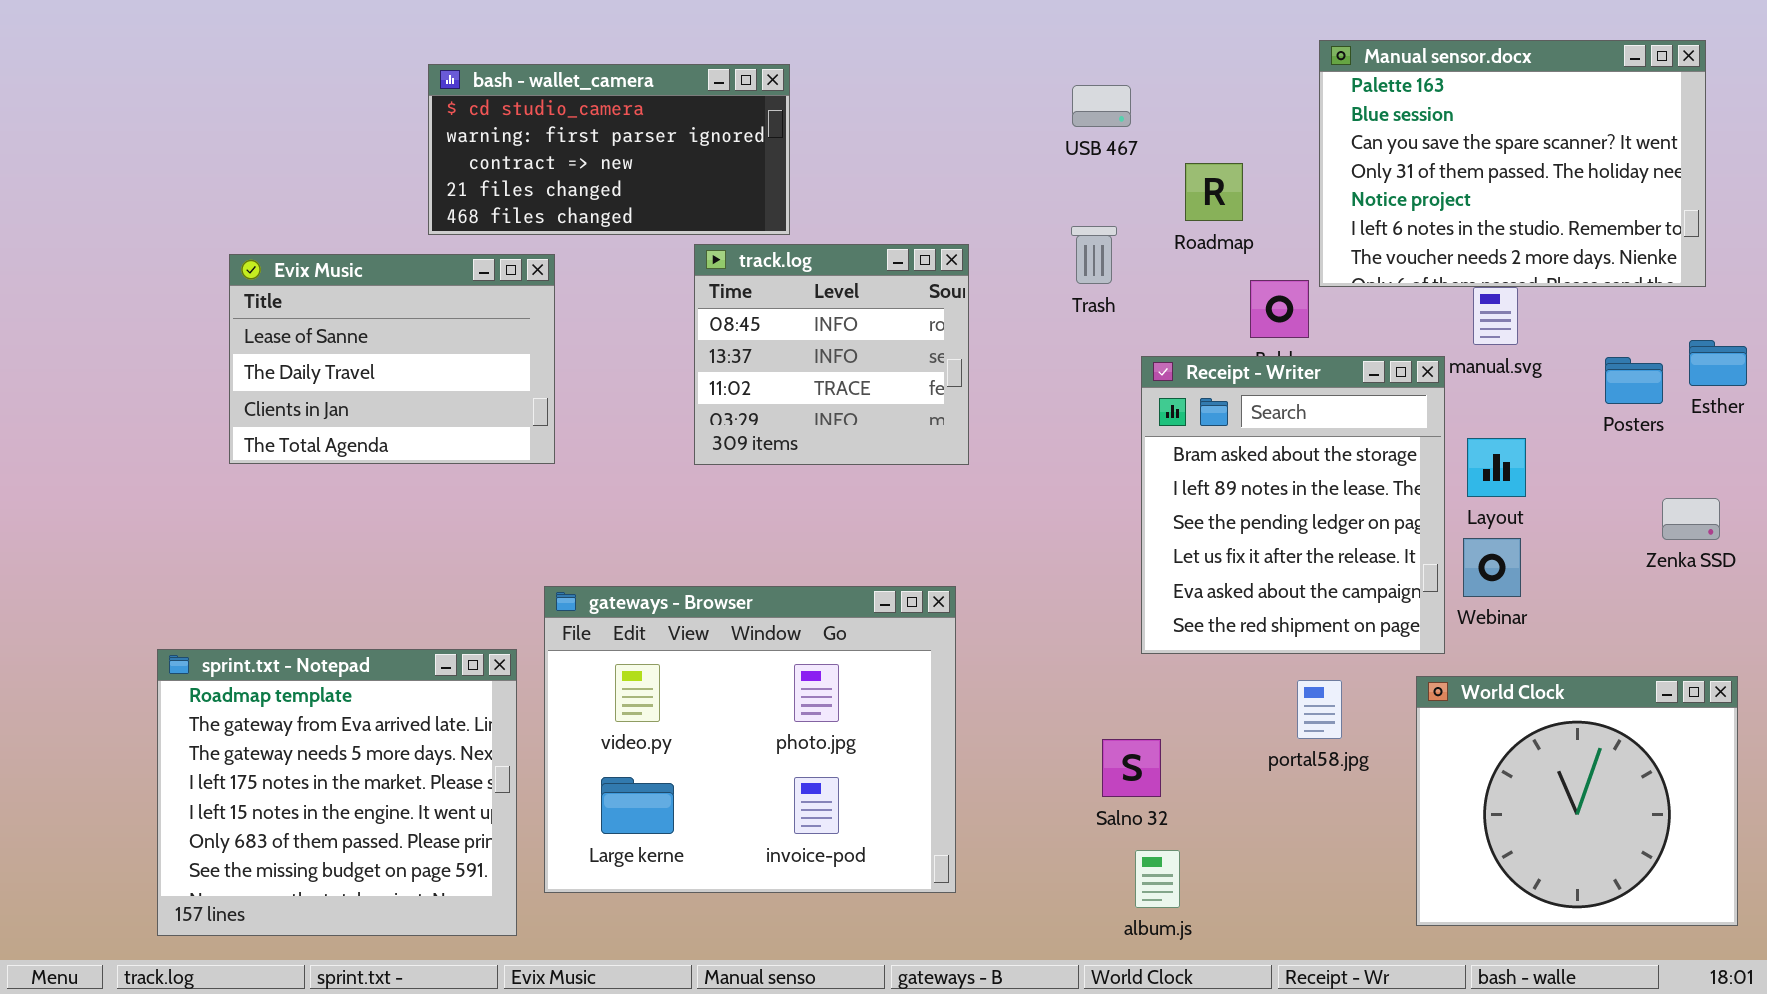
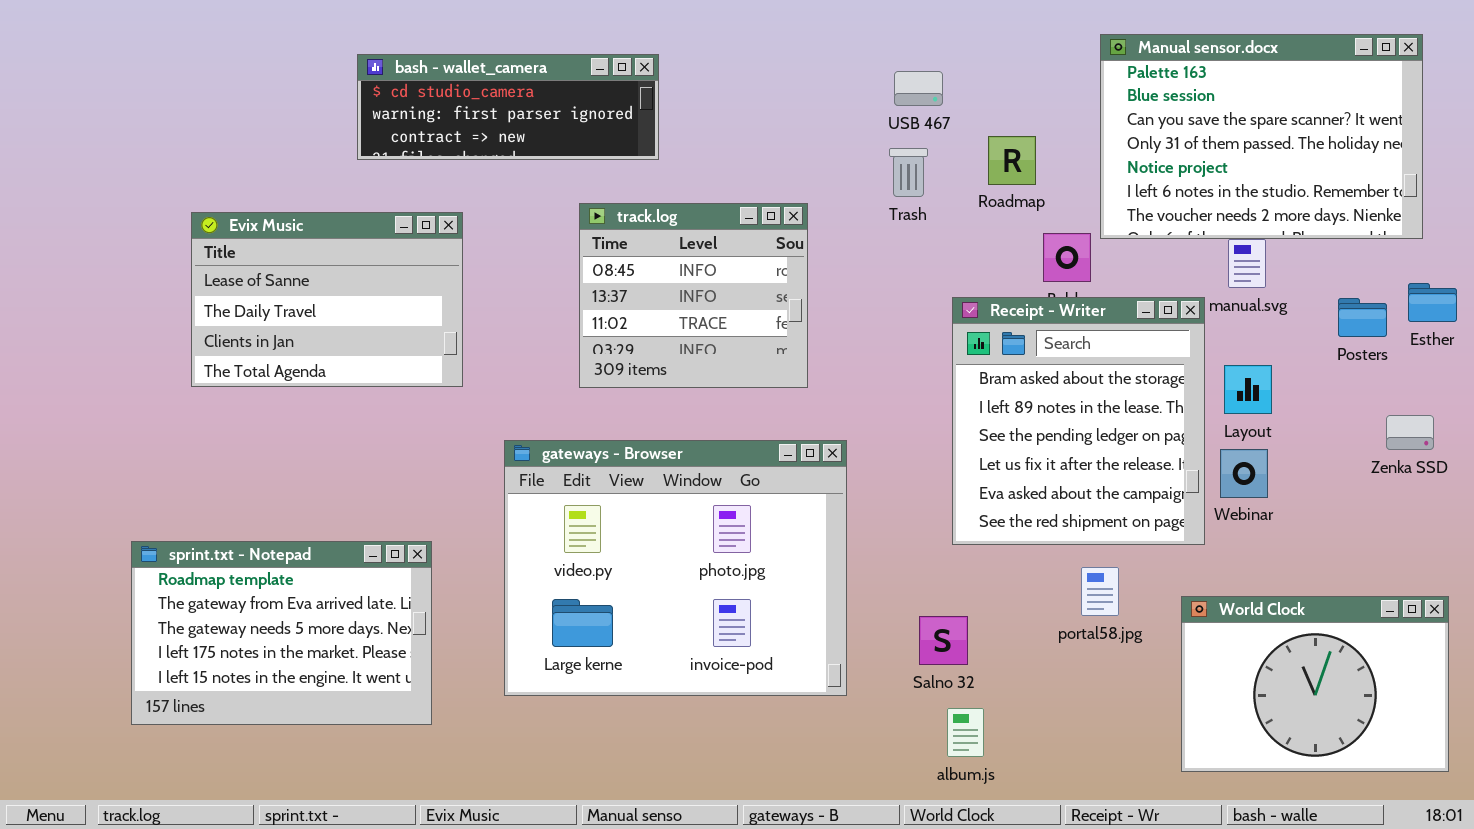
bash - wallet_camera: [428,64,790,235] -> [357,54,659,160], resized
Trash: [1071,226,1117,284] -> [889,148,928,197], moved
gateways - Browser: [544,586,956,893] -> [504,440,847,696], moved
sprint.txt - Notepad: [157,649,517,936] -> [131,541,432,725], resized
World Clock: [1416,676,1738,926] -> [1181,596,1449,772], resized

